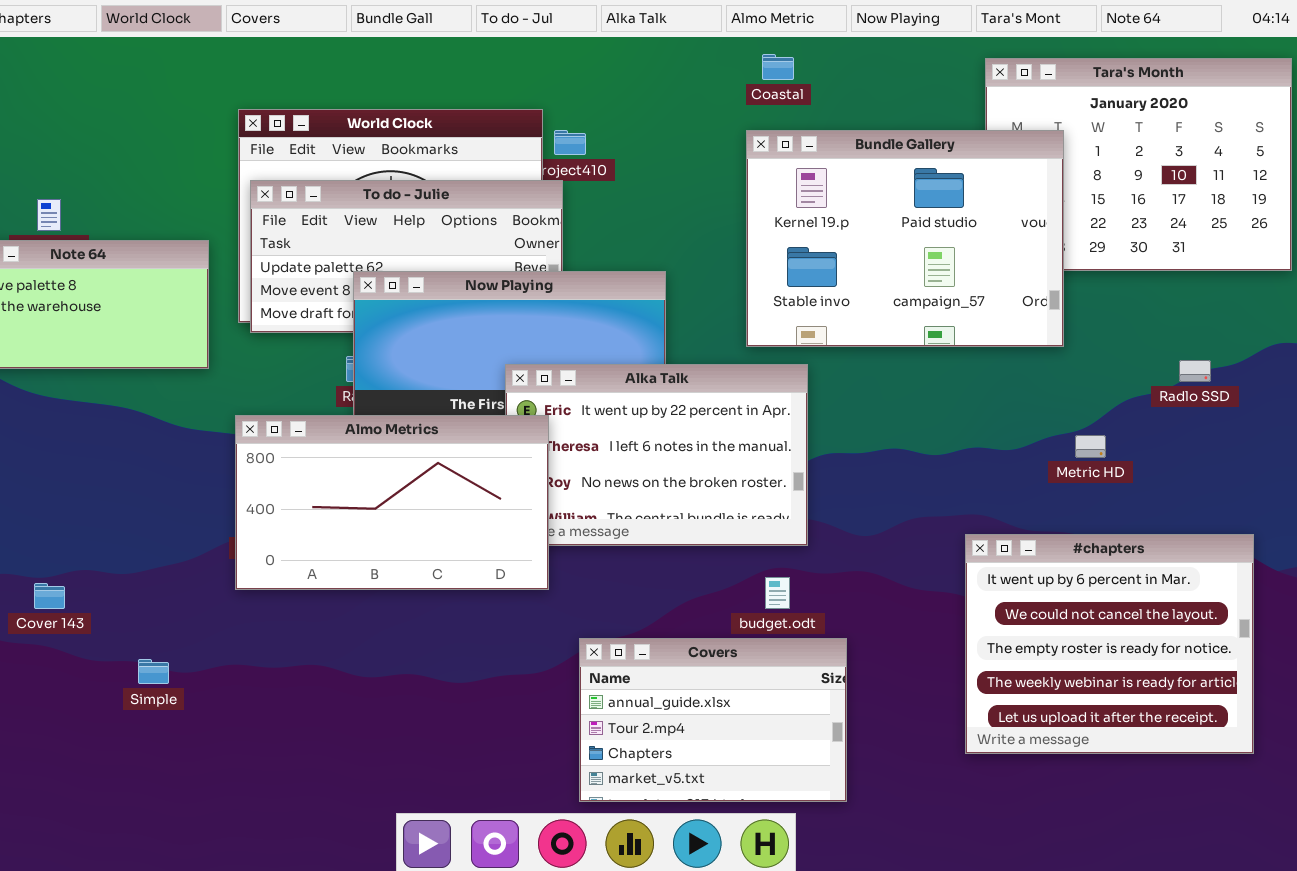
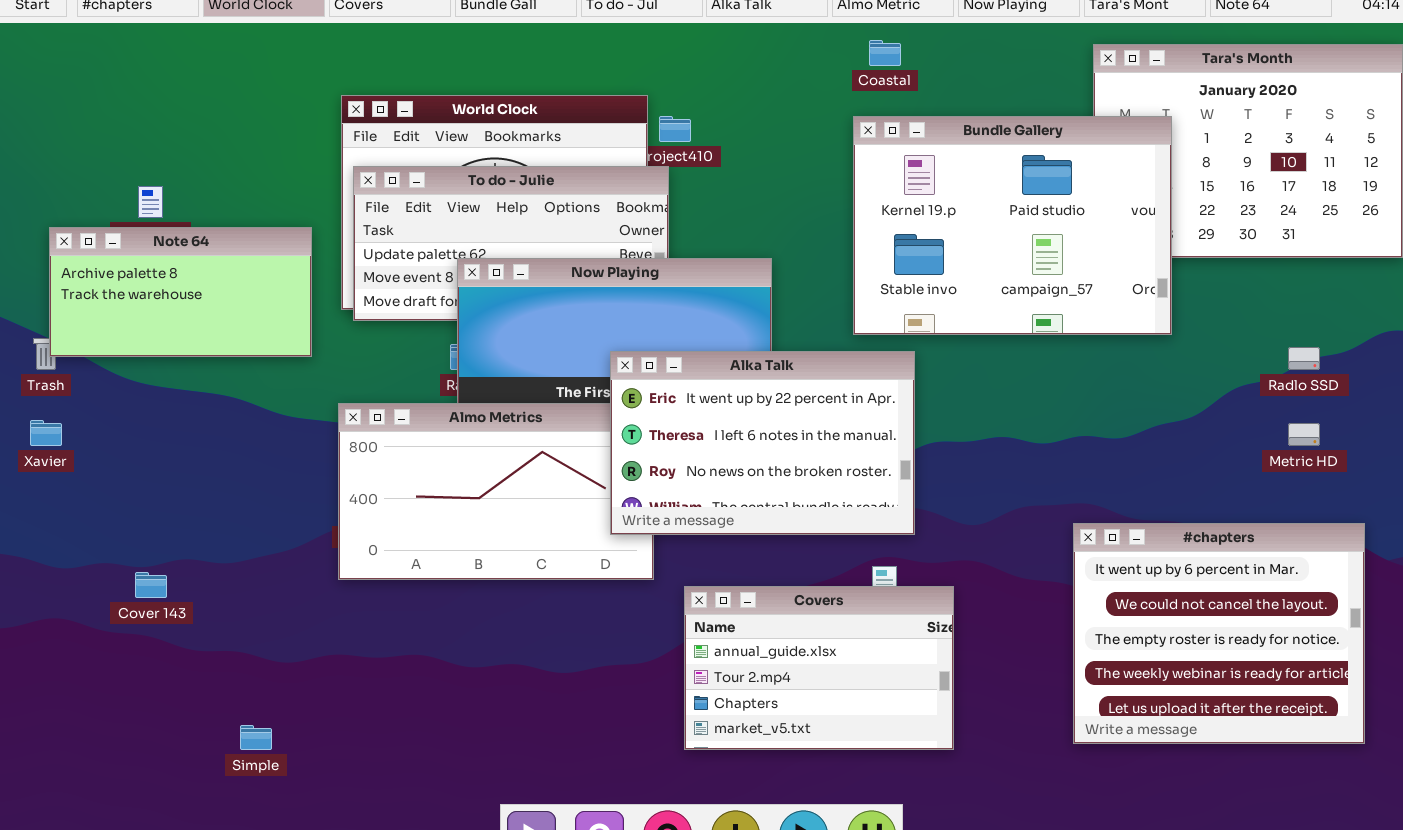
Alka Talk: [505,364,808,546] -> [610,351,915,535], raised
Metric HD: [1075,435,1106,458] -> [1288,423,1320,446], moved
Covers: [579,638,847,802] -> [684,586,954,750], moved
Simple: [138,659,169,684] -> [240,725,272,750], moved

